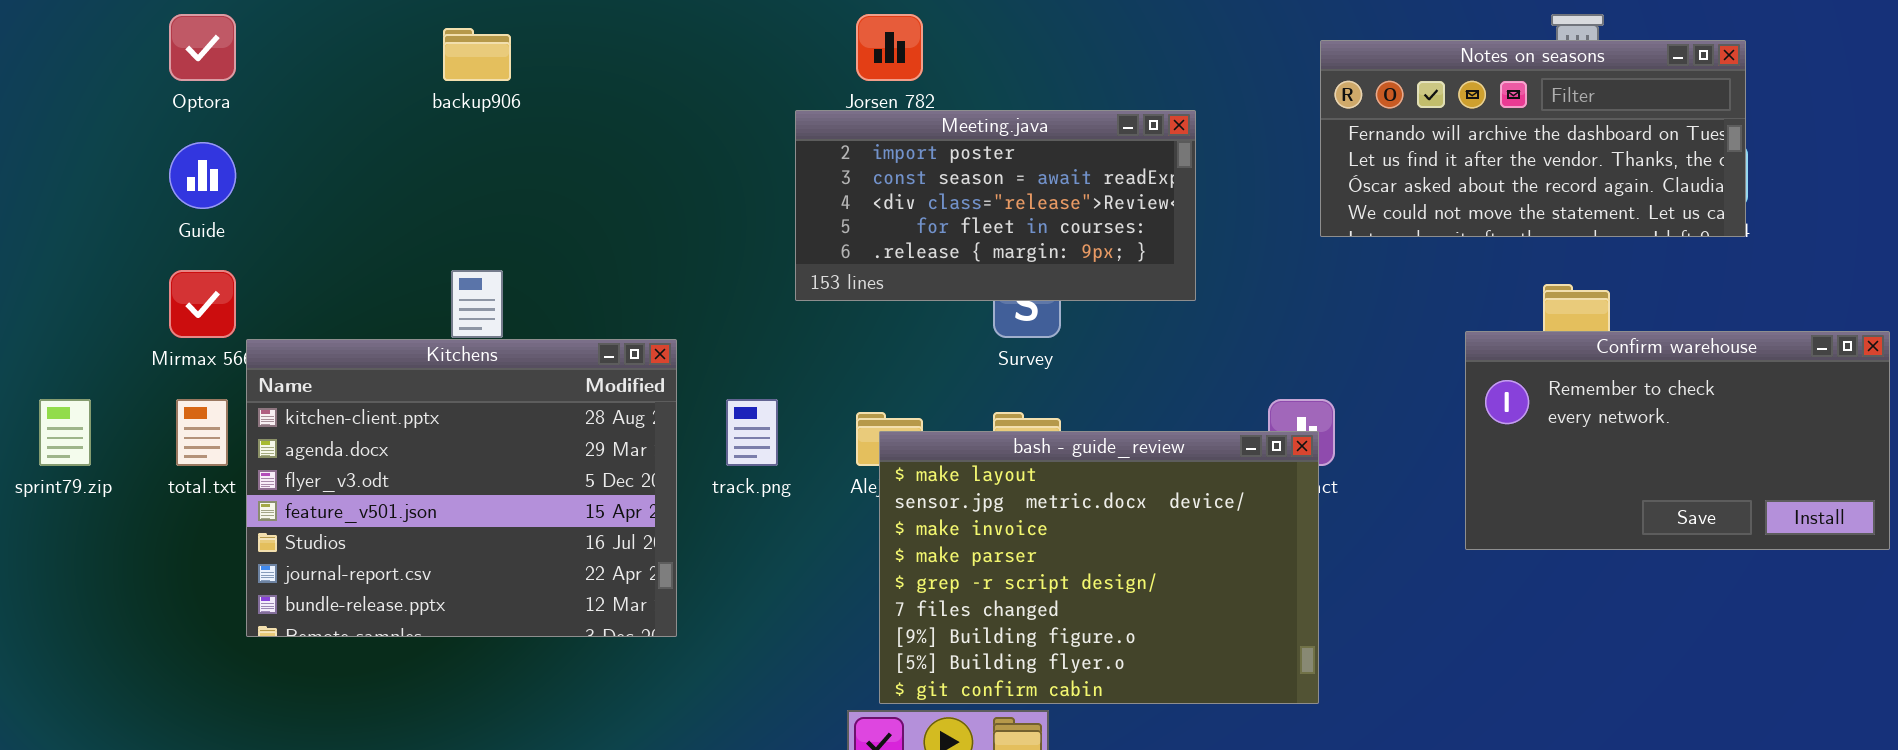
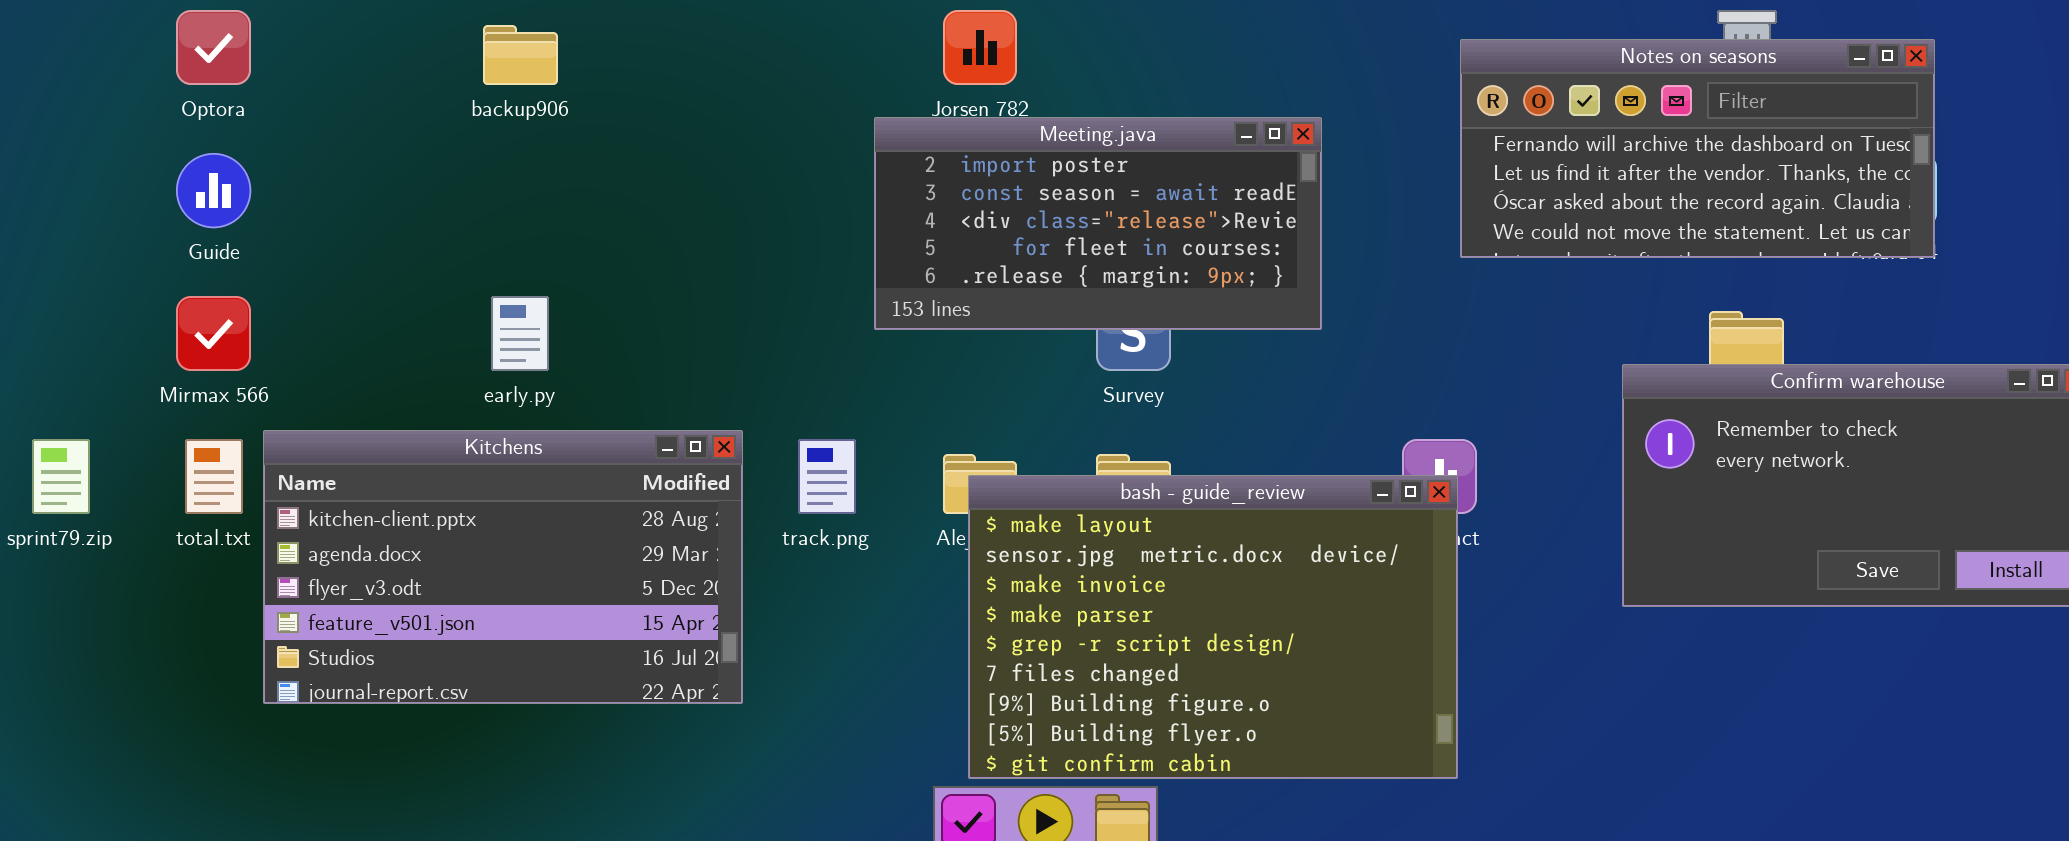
Kitchens: [246,339,677,637] -> [263,430,743,704], resized

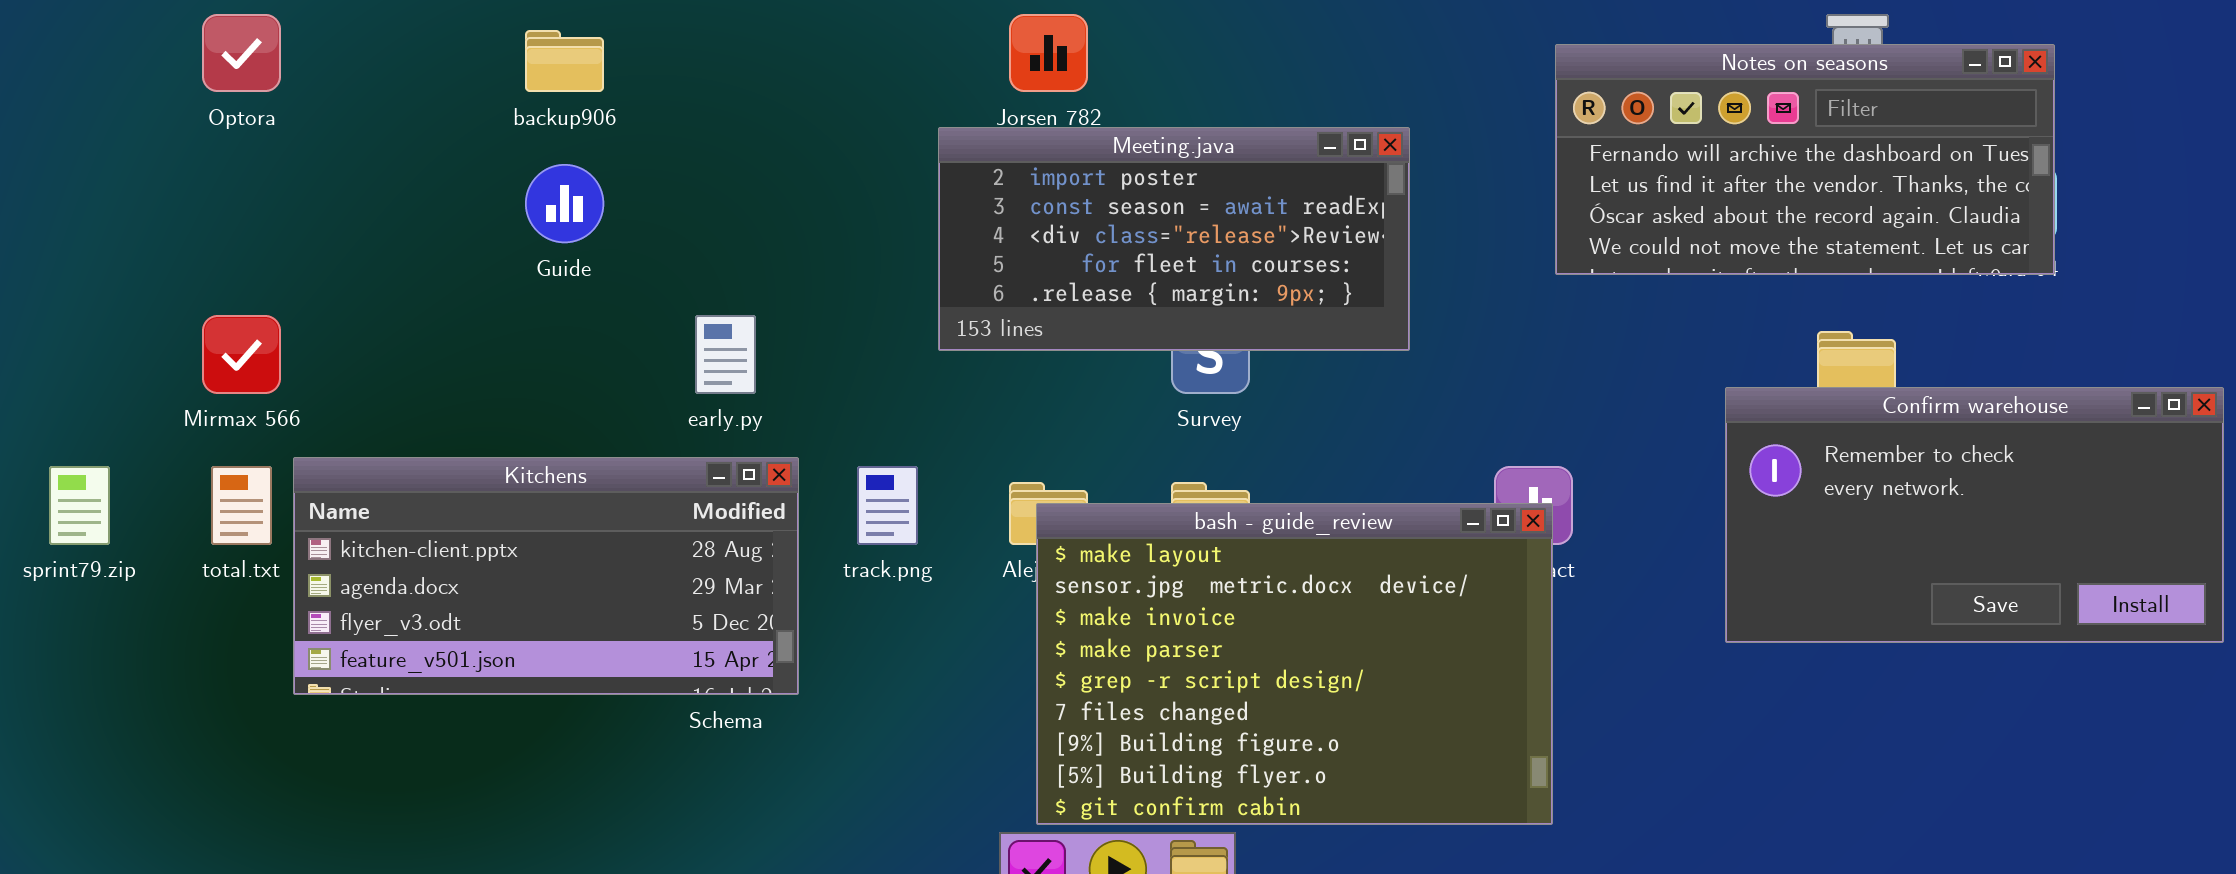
Guide: [176,153,251,228] -> [525,164,604,243], moved
early.py: [491,296,549,371] -> [695,315,756,394], moved
Kitchens: [263,430,743,704] -> [293,457,799,695], resized

